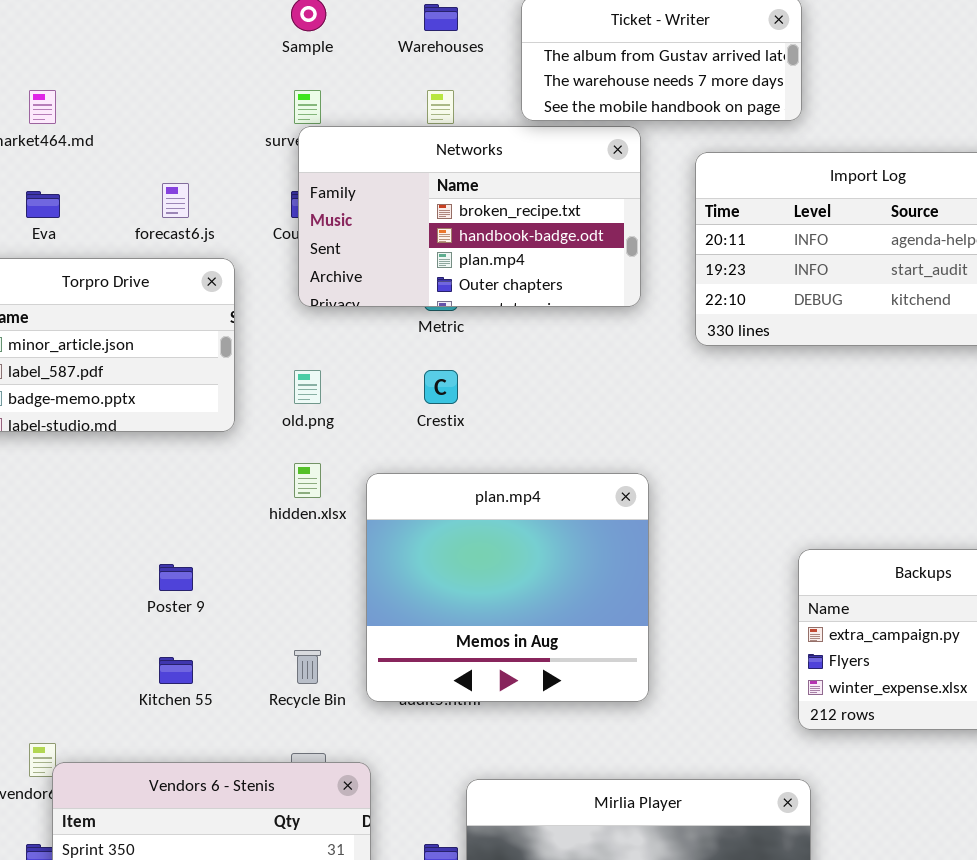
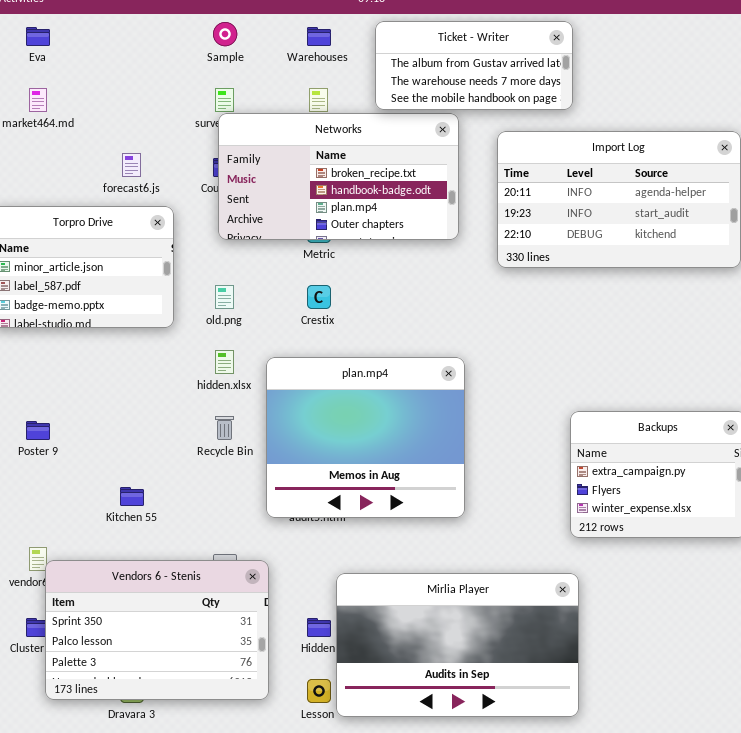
Eva: [26,191,60,218] -> [26,27,50,46], moved
Poster 9: [159,564,193,591] -> [26,421,50,440], moved
Recycle Bin: [294,650,321,684] -> [215,416,234,440], moved

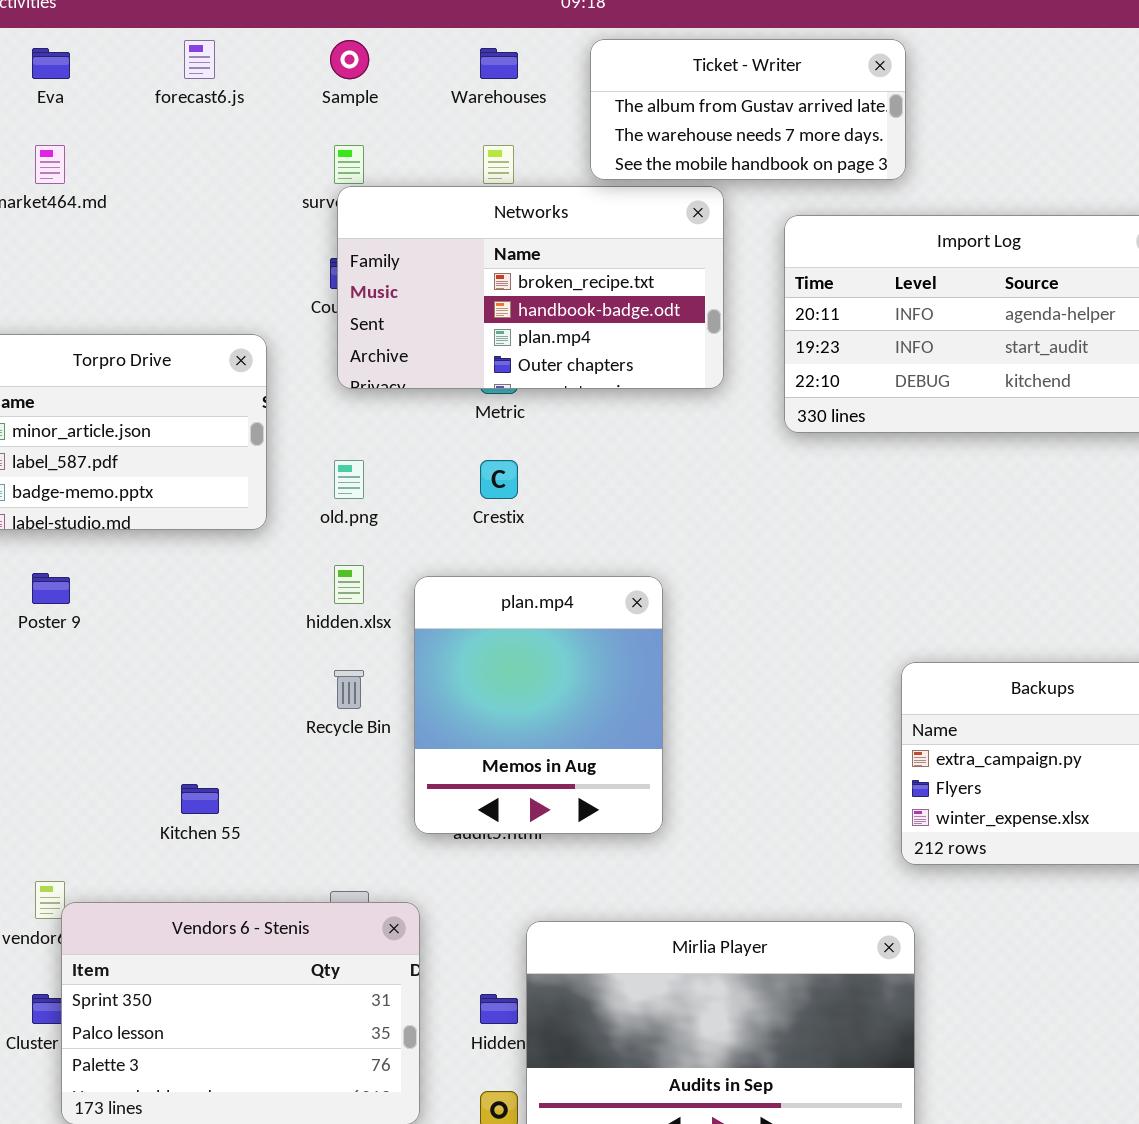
forecast6.js: [122,153,141,177] -> [184,40,215,79], moved
plan.mp4: [266,357,465,518] -> [414,576,663,834], resized
Poster 9: [26,421,50,440] -> [32,573,70,604], moved

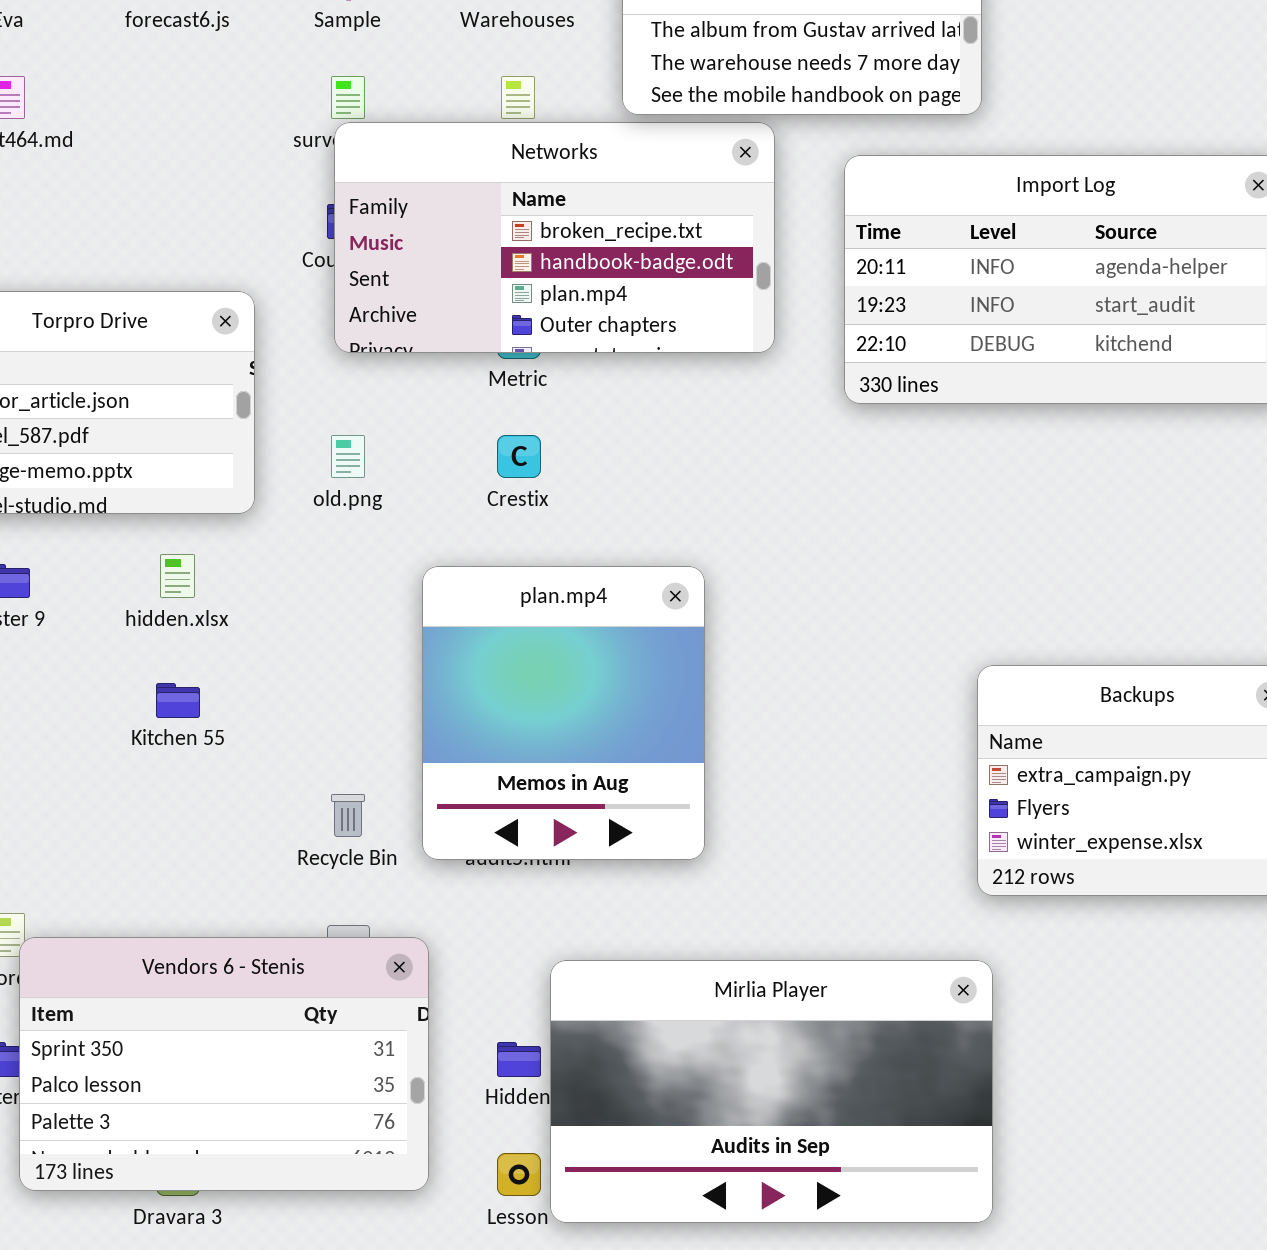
hidden.xlsx: [334,565,364,604] -> [160,554,195,598], moved
Recycle Bin: [334,670,364,709] -> [331,794,365,837], moved
Kitchen 55: [181,784,219,814] -> [156,683,200,718], moved

